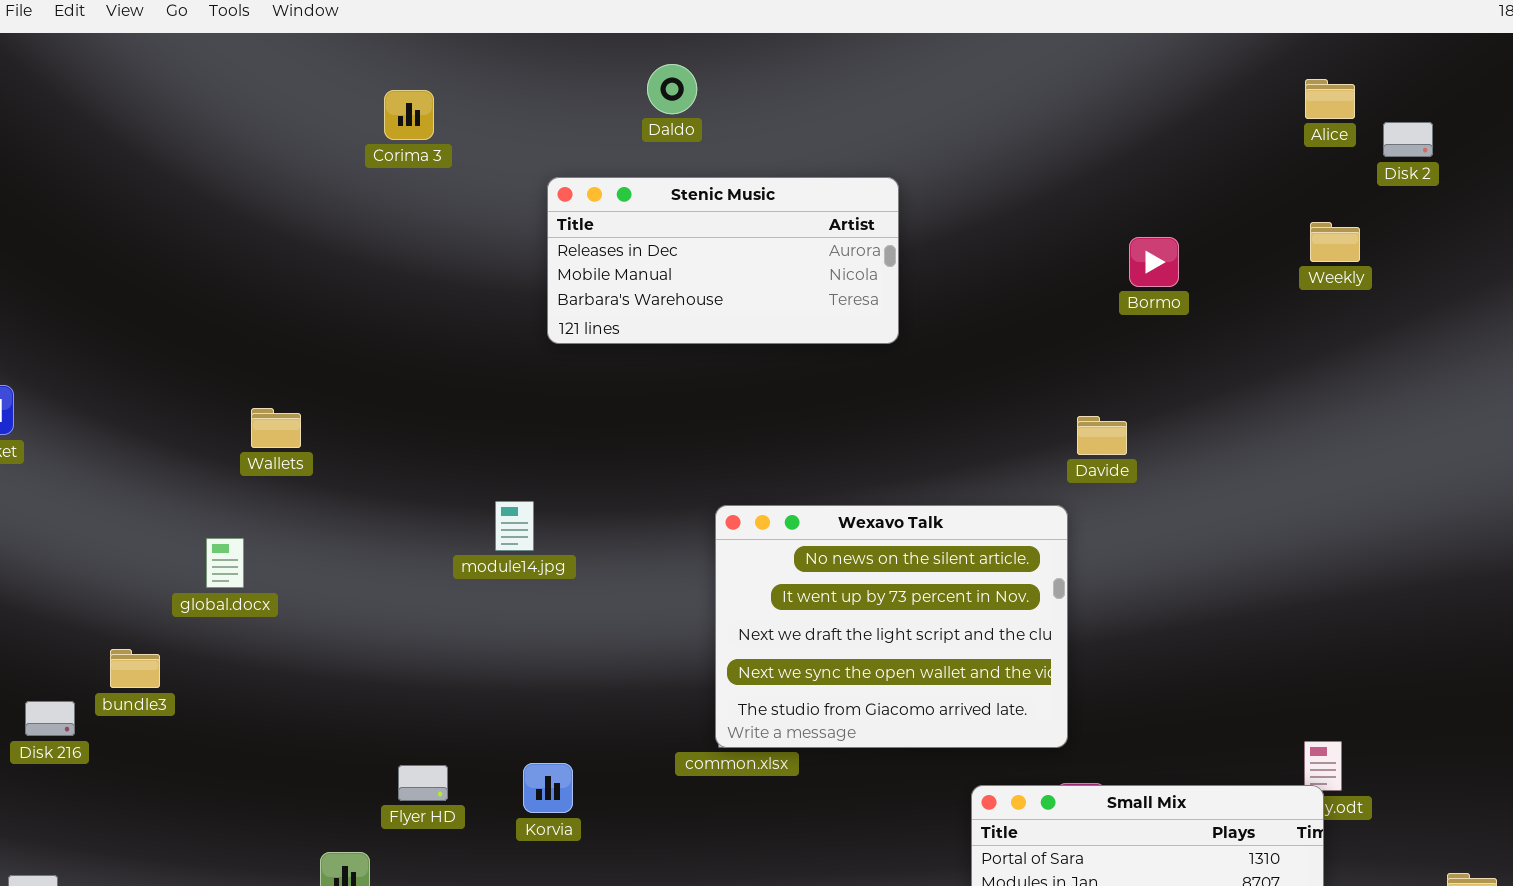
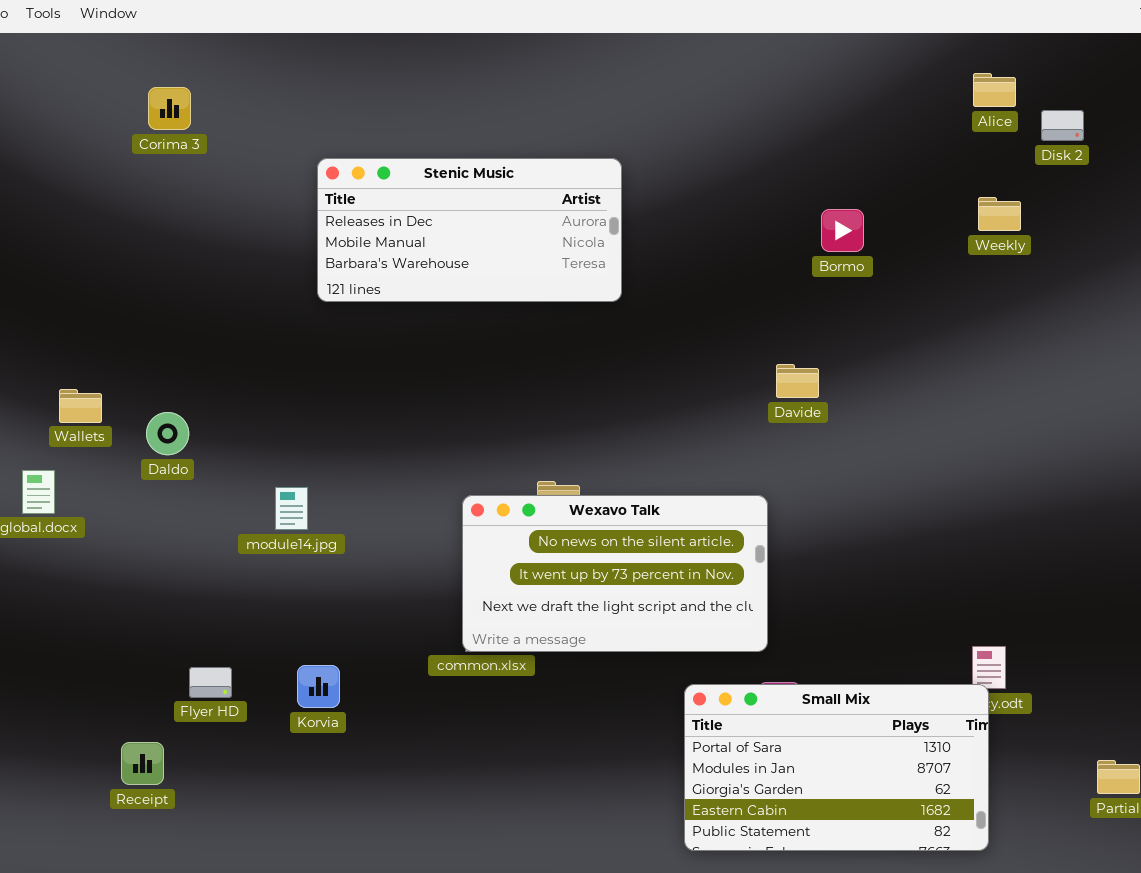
Daldo: [647,64,697,114] -> [146,412,189,455], moved
Corima 3: [384,90,434,140] -> [148,87,191,130], moved
Wallets: [251,408,301,448] -> [59,389,102,423], moved
module14.jpg: [495,501,534,551] -> [275,487,308,530], moved
Wexavo Talk: [715,505,1068,748] -> [462,495,768,652], resized

